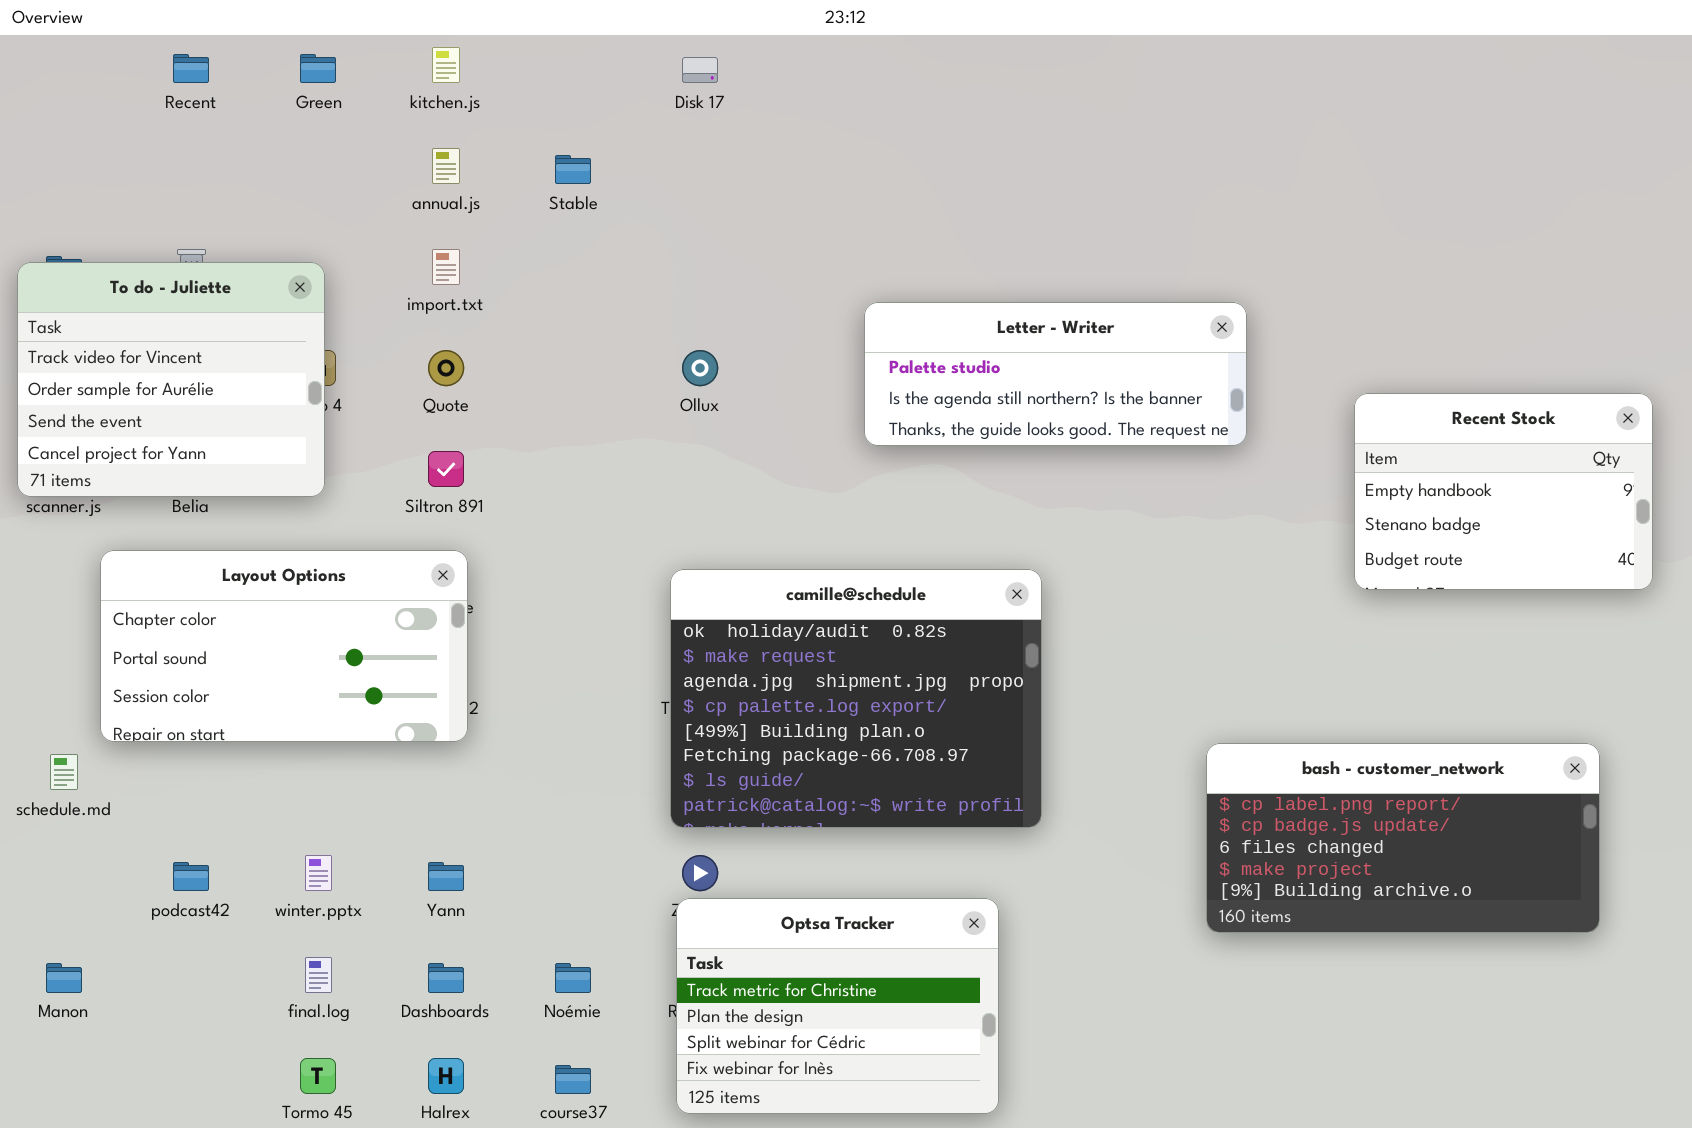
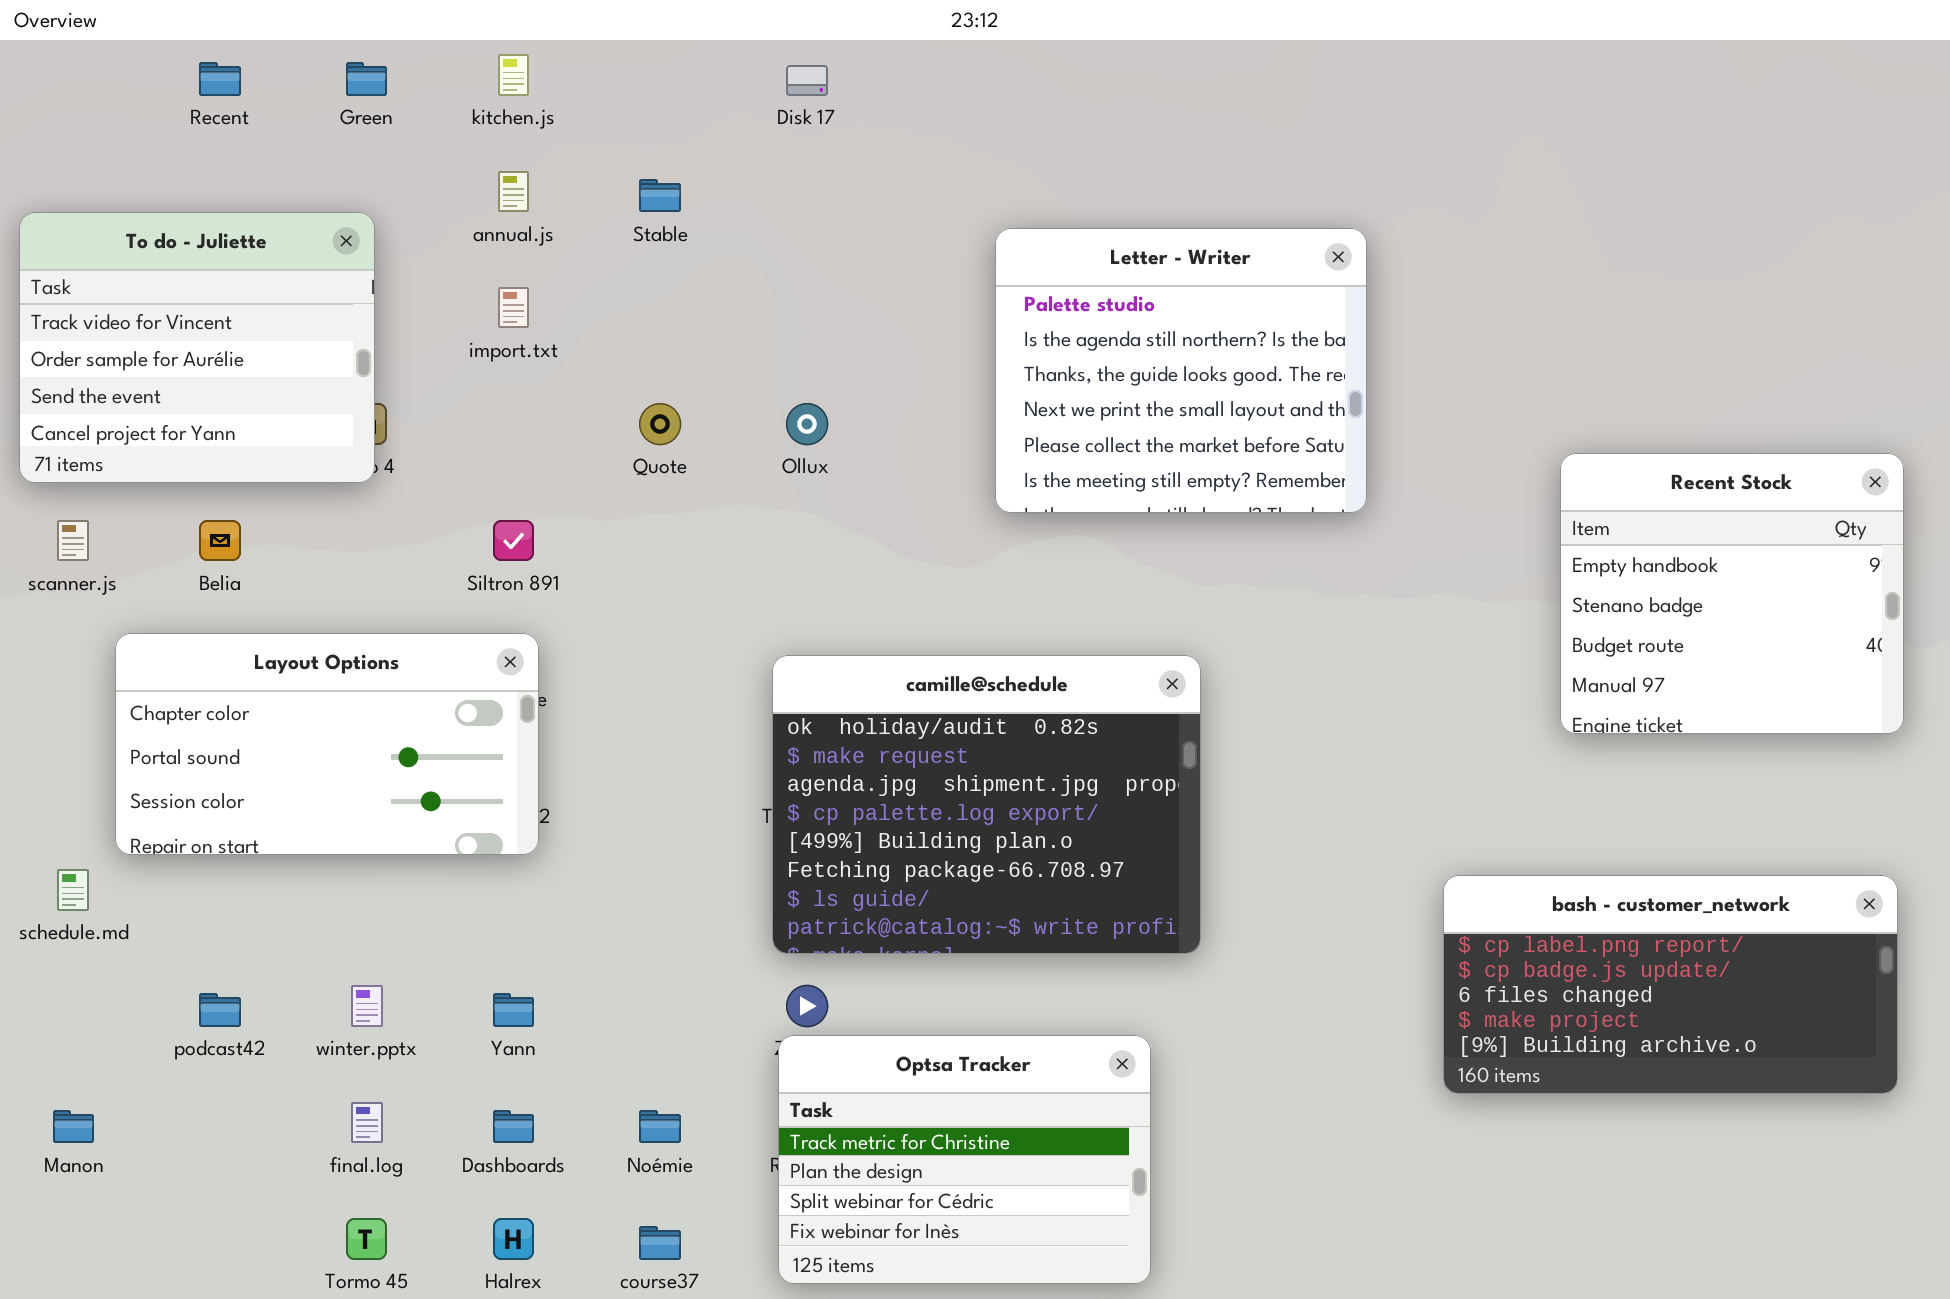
To do - Juliette: [17,262,325,497] -> [19,212,375,483], moved
Letter - Writer: [864,302,1247,446] -> [995,228,1367,513], resized
Quote: [428,350,464,386] -> [639,403,681,445], moved
Recent Stock: [1354,393,1653,590] -> [1560,453,1904,734], resized
bash - customer_network: [1206,743,1600,933] -> [1443,875,1898,1094], moved

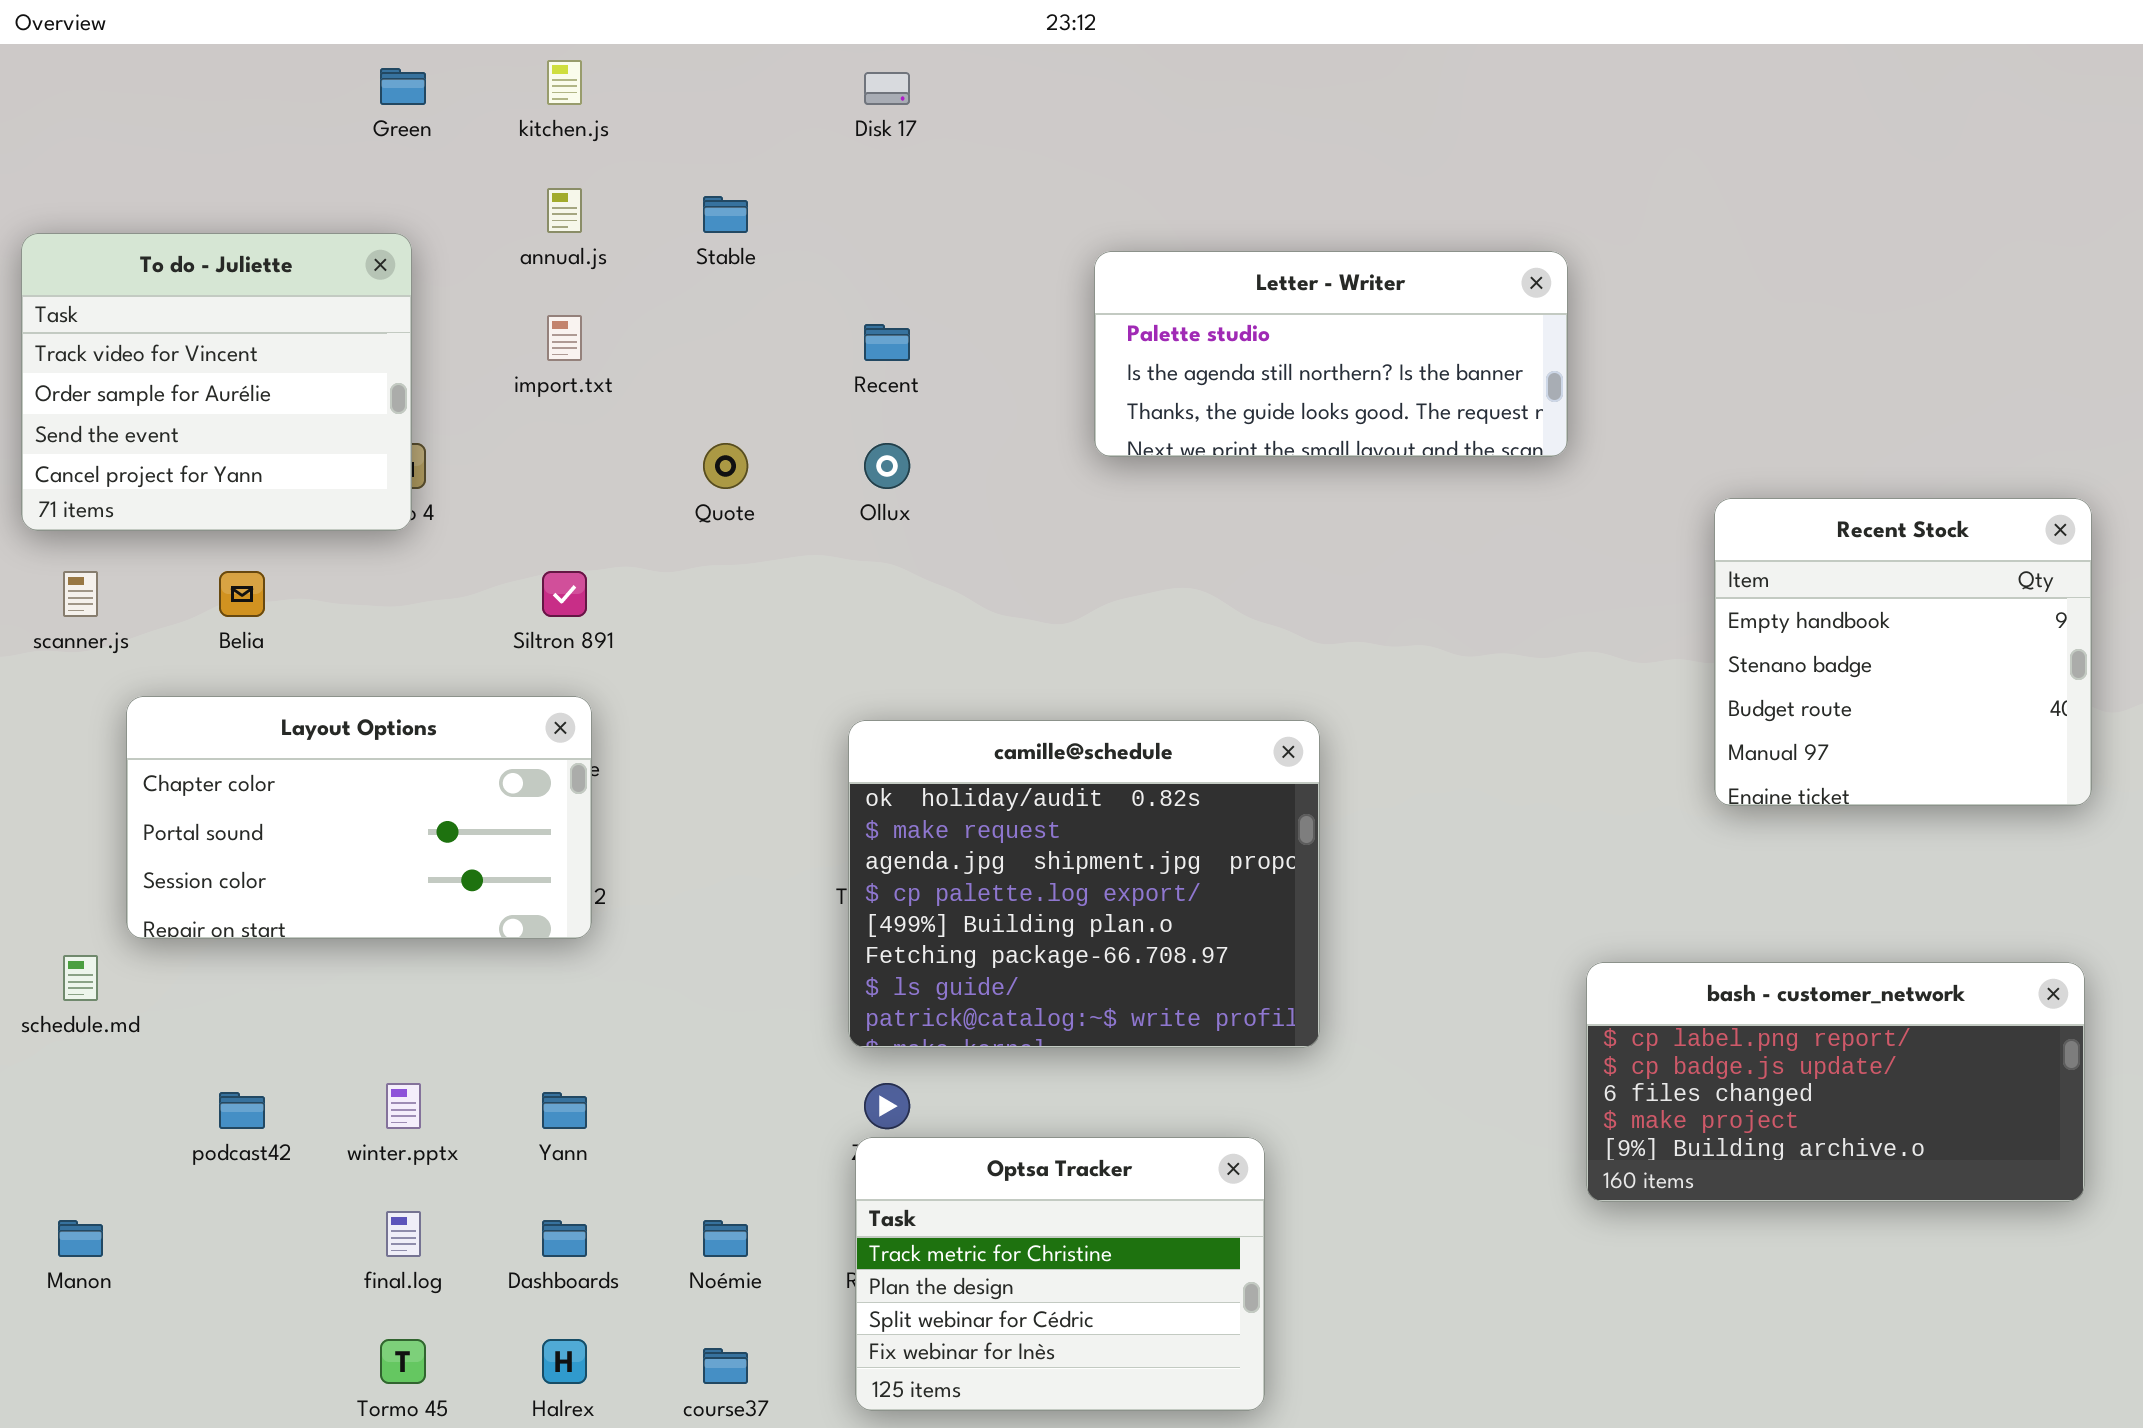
Recent: [199,62,241,96] -> [864,324,910,361], moved
Letter - Writer: [995,228,1367,513] -> [1094,251,1568,457], resized

